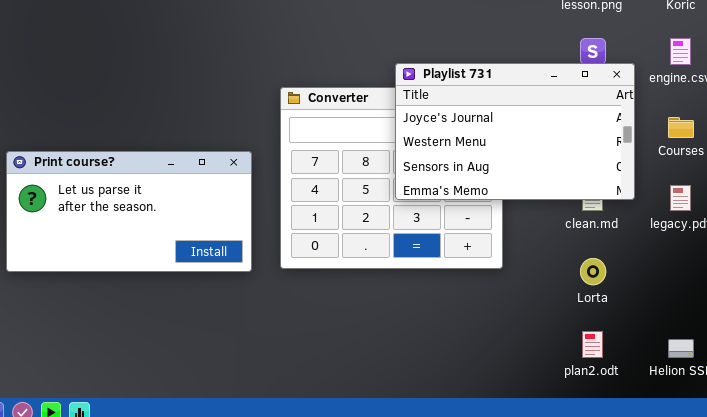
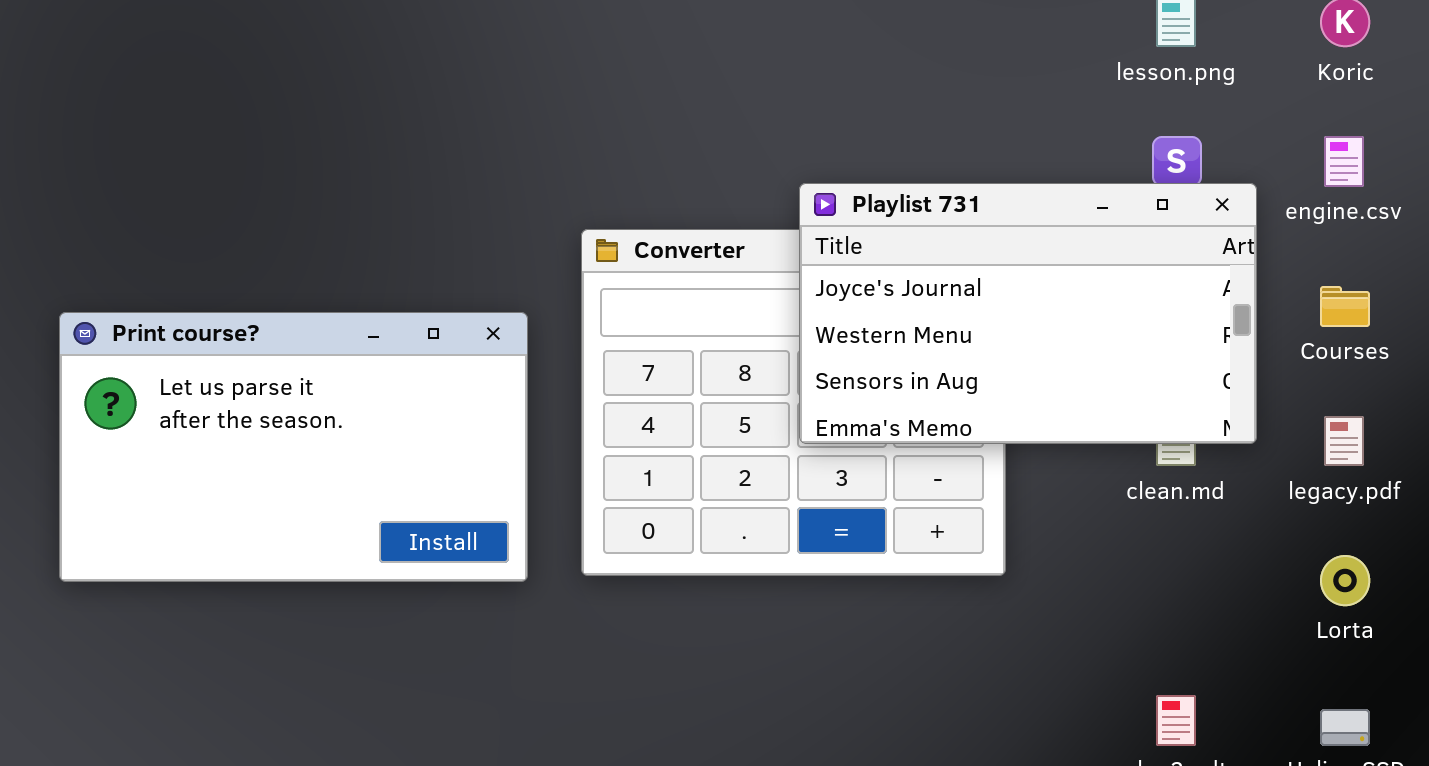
Print course?: [6,151,252,272] -> [59,312,528,582], resized
Lorta: [580,258,606,285] -> [1320,555,1370,606], moved

